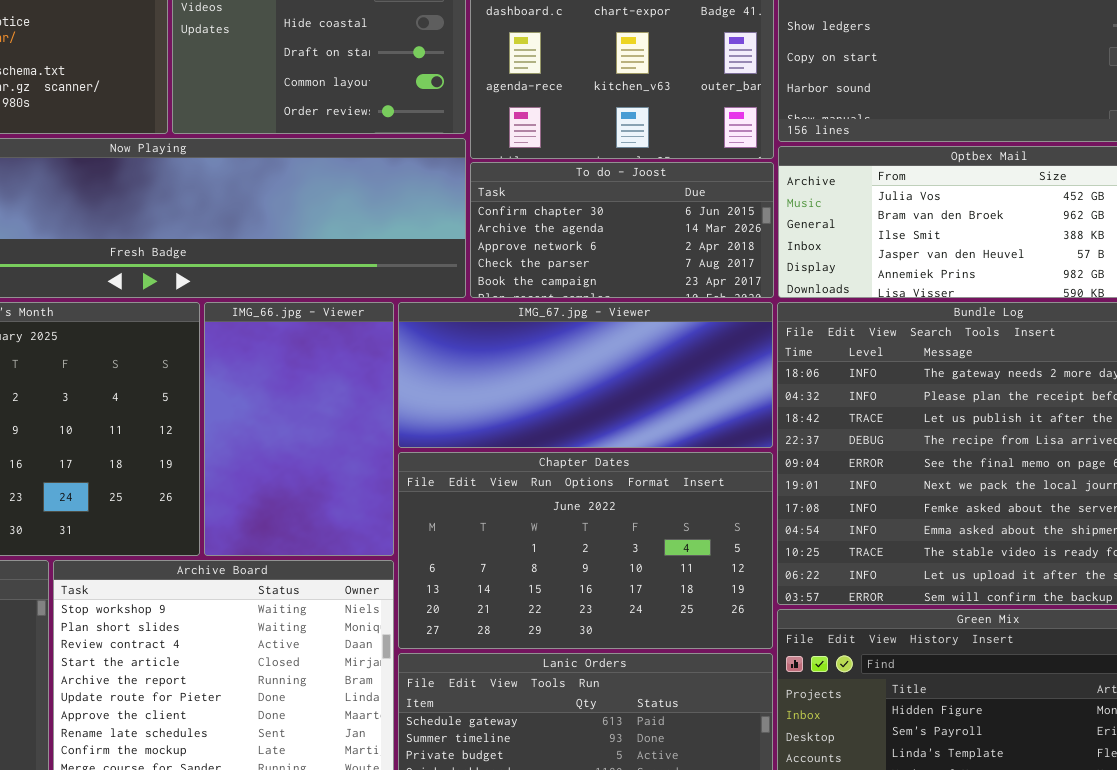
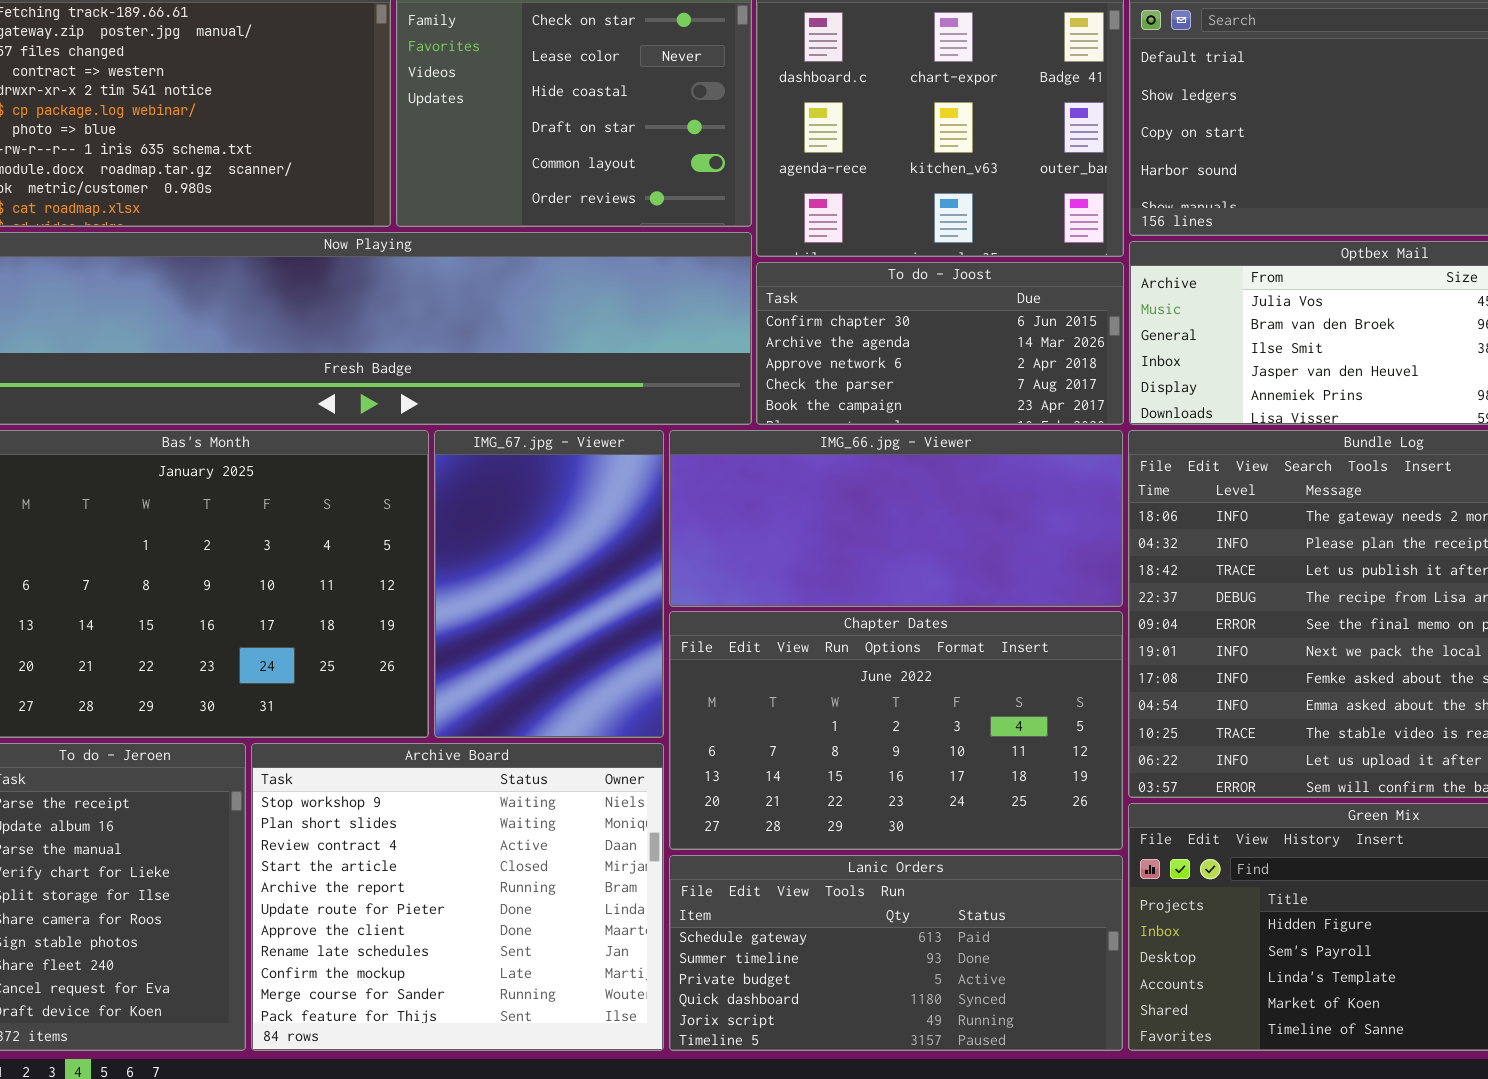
IMG_66.jpg - Viewer: [204,302,394,556] -> [669,430,1123,607], moved, resized
IMG_67.jpg - Viewer: [398,302,773,448] -> [434,430,664,738], moved, resized

